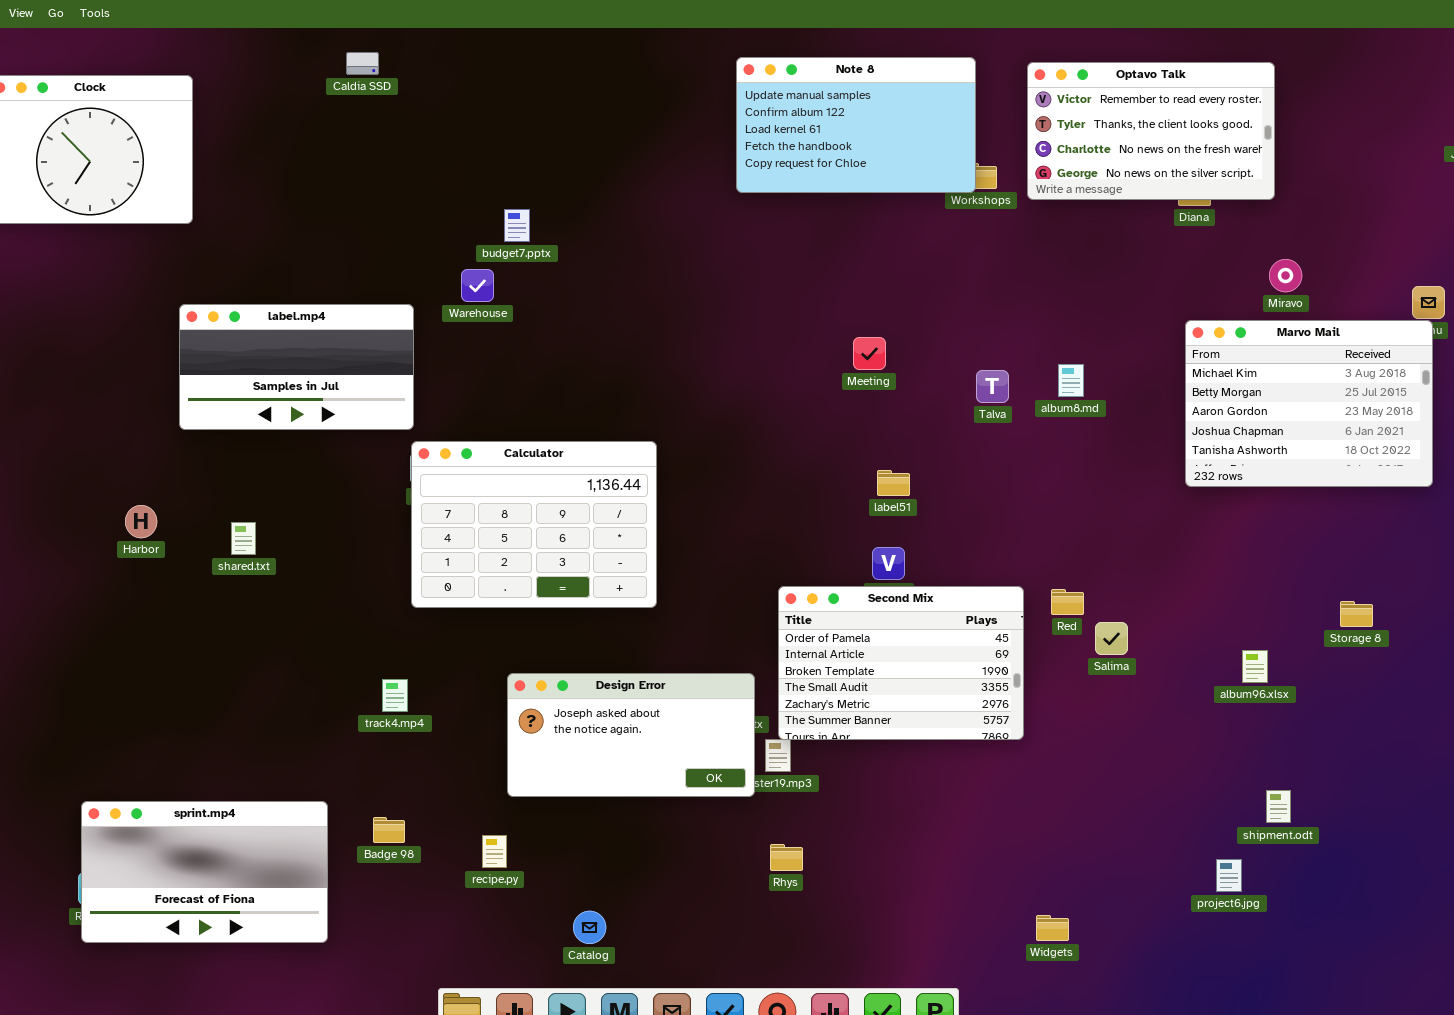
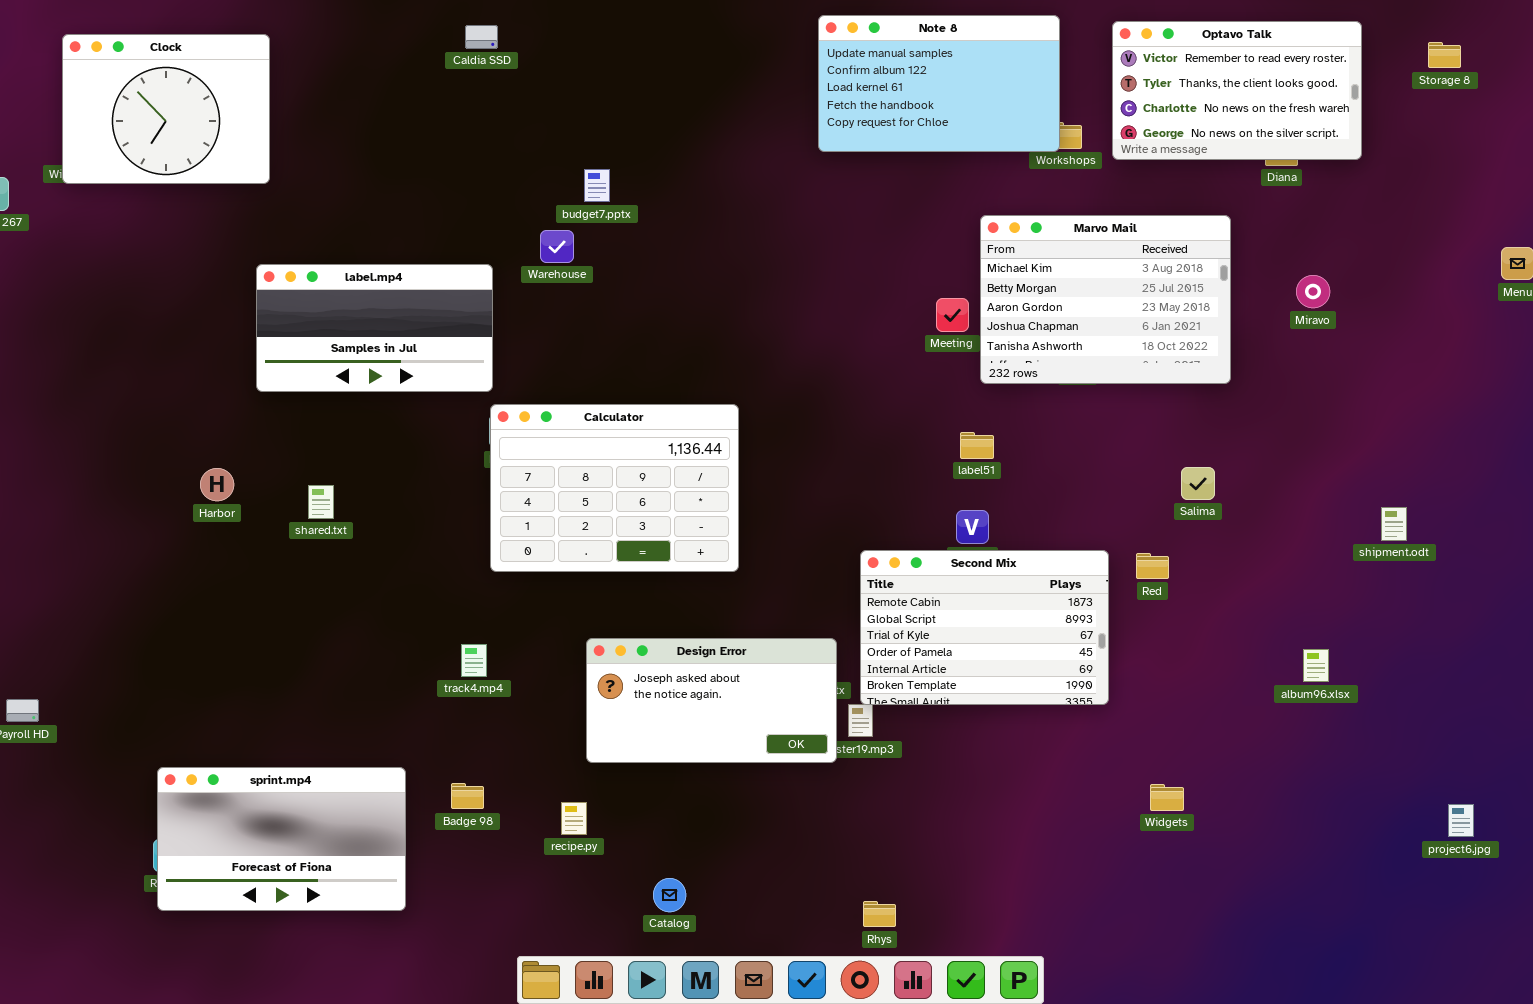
Caldia SSD: [346,52,379,75] -> [465,25,498,49], moved
Miravo: [1269,259,1302,292] -> [1296,275,1330,308], moved
Marvo Mail: [1185,320,1433,487] -> [980,215,1231,384], moved
Second Mix: [778,586,1024,740] -> [860,550,1109,705], scrolled up 3 rows
Storage 8: [1340,601,1373,627] -> [1428,42,1461,68], moved
Salima: [1095,622,1128,655] -> [1181,467,1215,500], moved
album96.xlsx: [1242,650,1268,683] -> [1303,649,1329,682], moved
shipment.odt: [1266,790,1291,823] -> [1381,507,1407,541], moved
Rhys: [770,844,803,871] -> [863,901,896,927], moved
project6.jpg: [1216,859,1242,892] -> [1448,804,1474,837], moved
Widgets: [1036,915,1069,941] -> [1150,784,1184,811], moved

